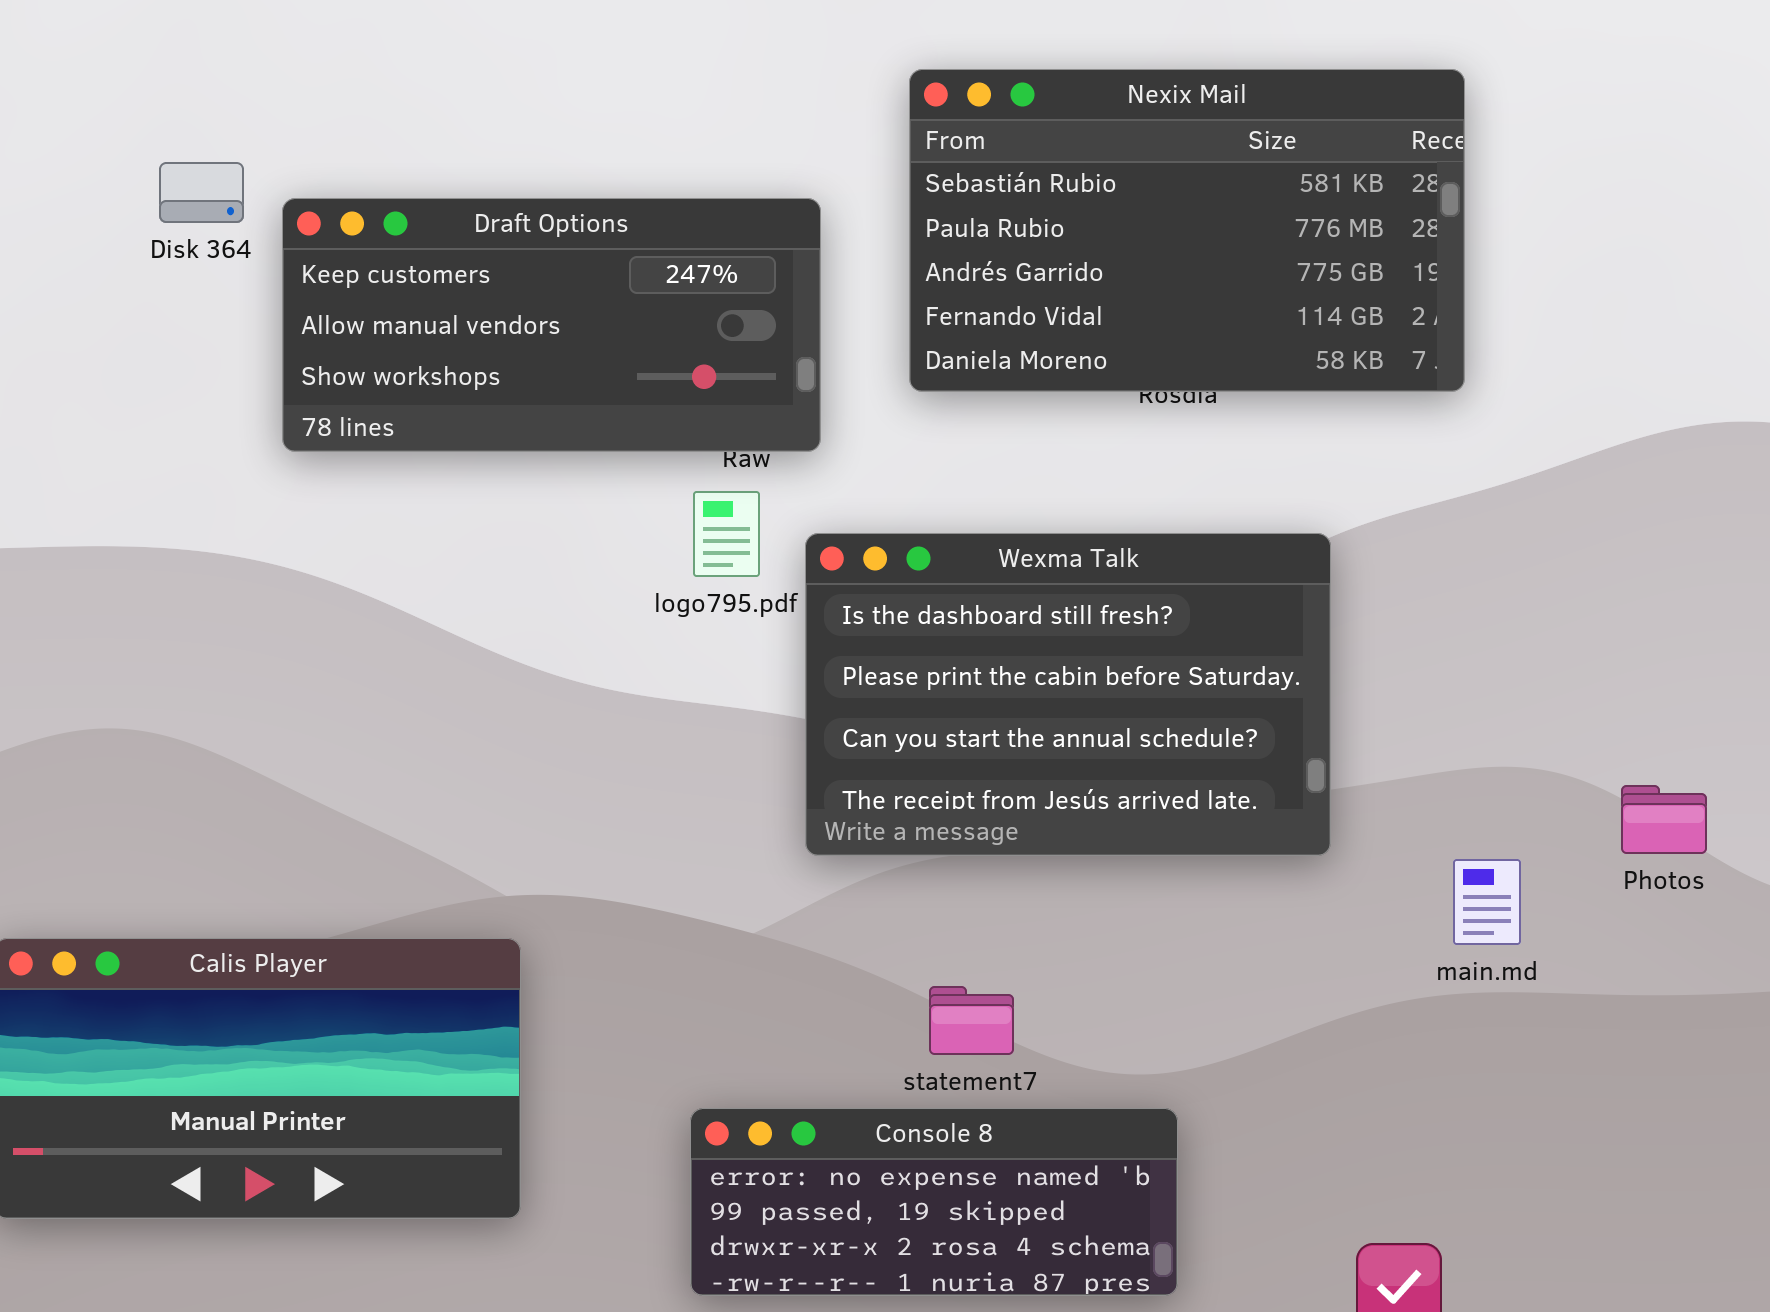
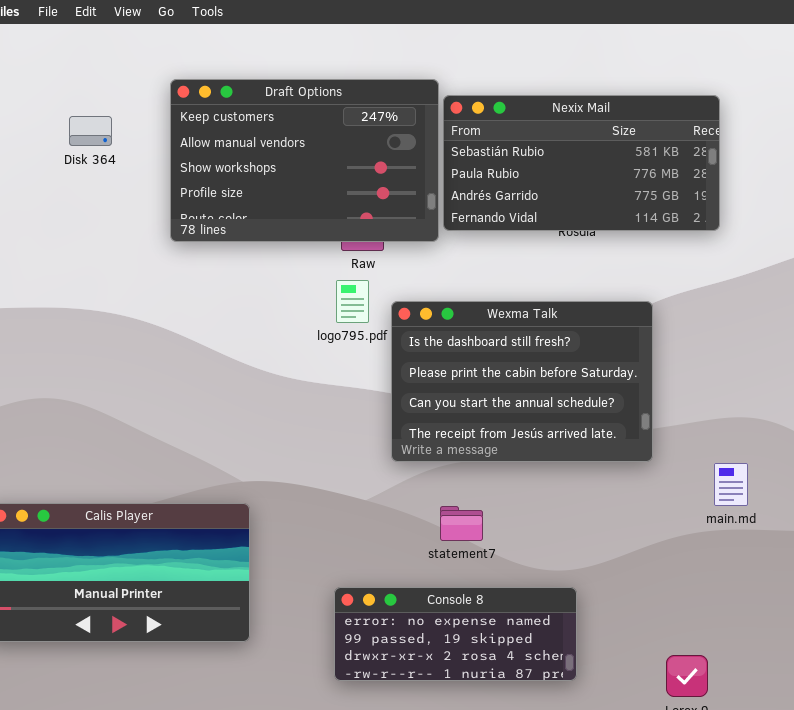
Nexix Mail: [909,69,1465,392] -> [443,95,720,231], resized
Draft Options: [282,198,821,452] -> [170,79,439,242], moved, resized
statement7: [929,986,1014,1055] -> [440,506,483,541], moved

